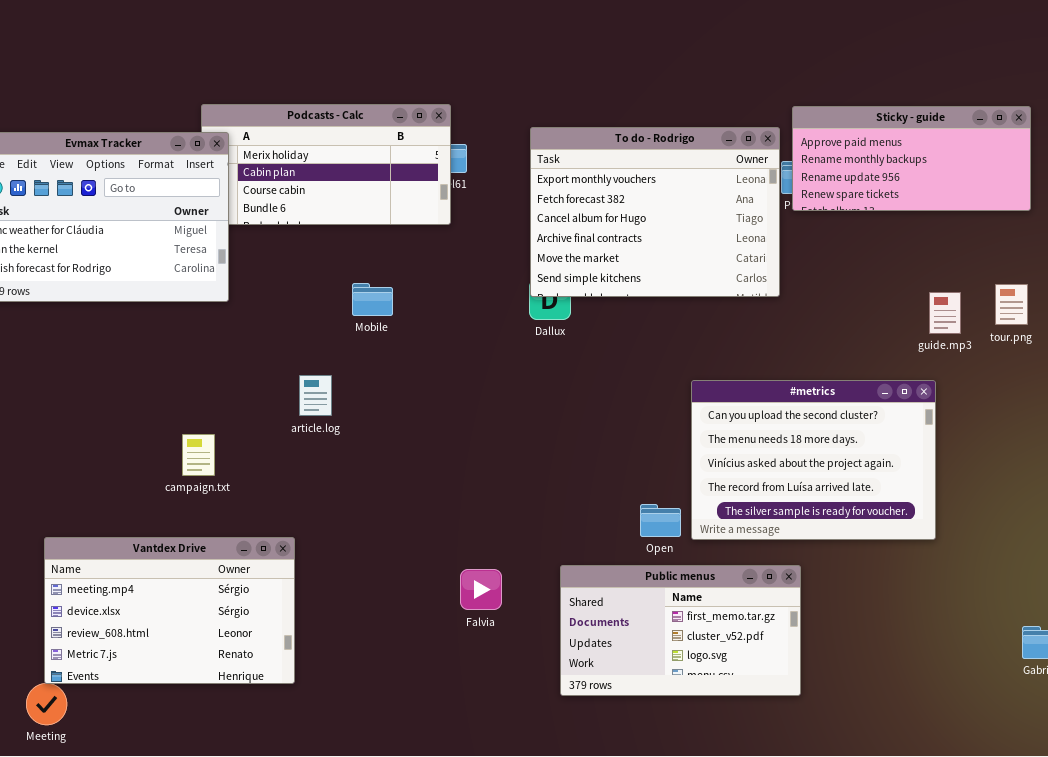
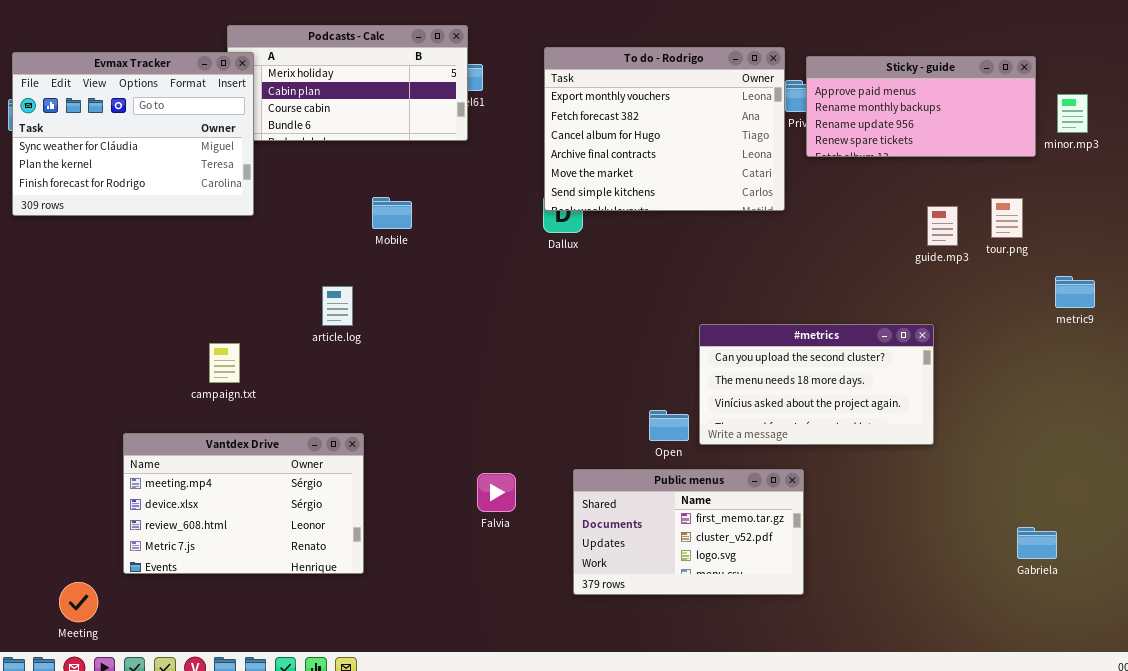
Sticky - guide: [792,106,1031,211] -> [806,56,1036,157], moved
#metrics: [691,380,936,540] -> [699,324,934,445], resized
Vantdex Drive: [44,537,295,684] -> [123,433,364,574], moved

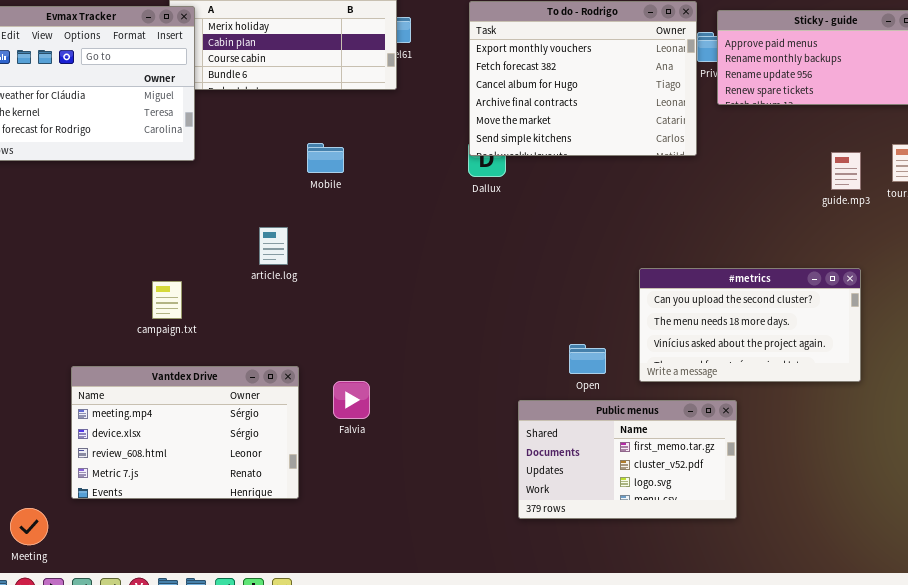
#metrics: [699,324,934,445] -> [639,268,861,382], moved
Public menus: [573,469,804,595] -> [518,400,737,519], moved
Falvia: [477,473,516,512] -> [333,381,370,419], moved

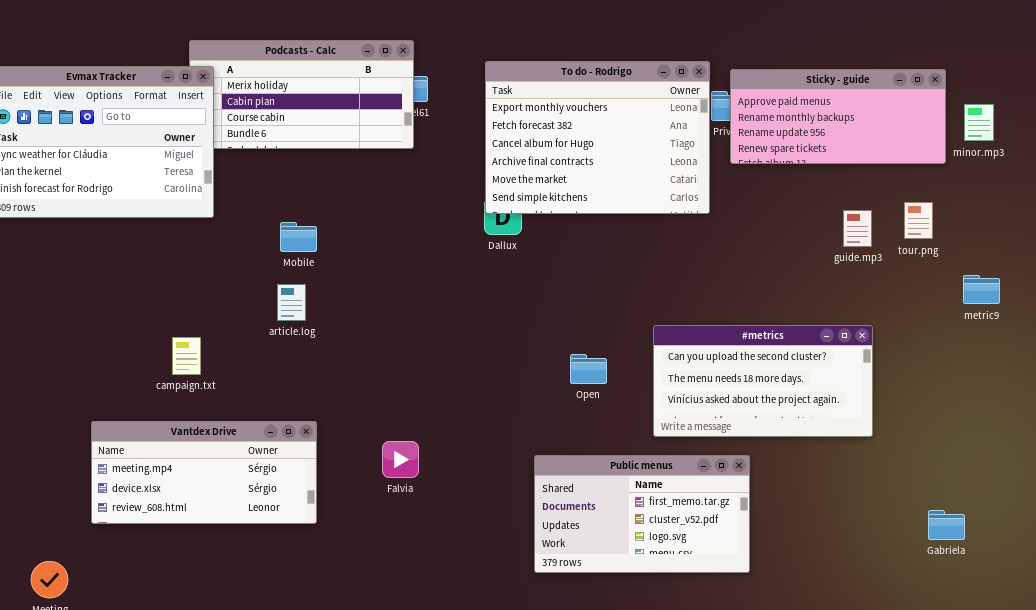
Mobile: [307,143,344,173] -> [280,222,317,252], moved
Open: [569,344,606,374] -> [570,354,607,384], moved
Vantdex Drive: [71,366,299,499] -> [91,421,317,524], resized
Falvia: [333,381,370,419] -> [382,441,419,478], moved

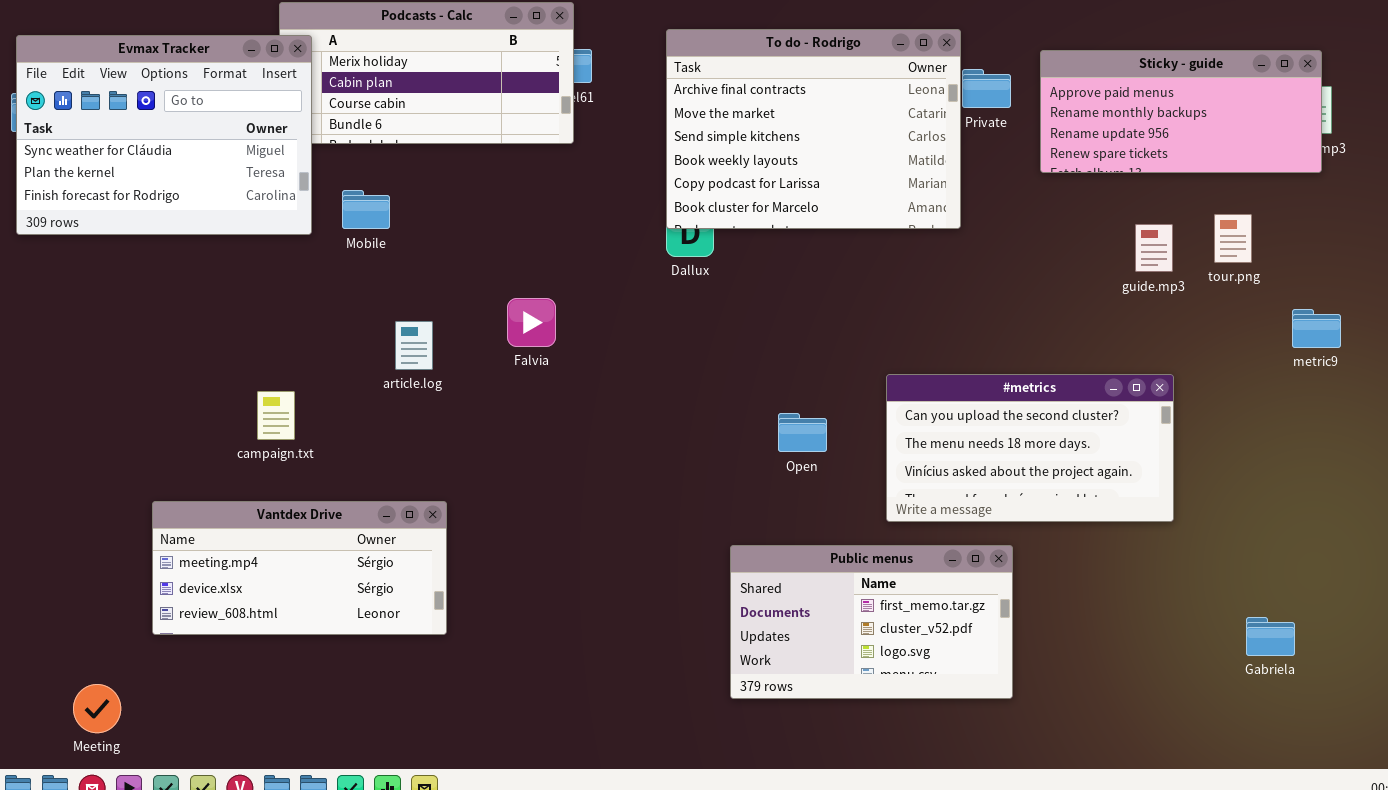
To do - Rodrigo: [485,61,710,214] -> [666,29,961,229], scrolled down 3 rows
Sticky - guide: [730,69,946,164] -> [1040,50,1322,173], moved
Mobile: [280,222,317,252] -> [342,190,390,229], moved
Falvia: [382,441,419,478] -> [507,298,556,347], moved

